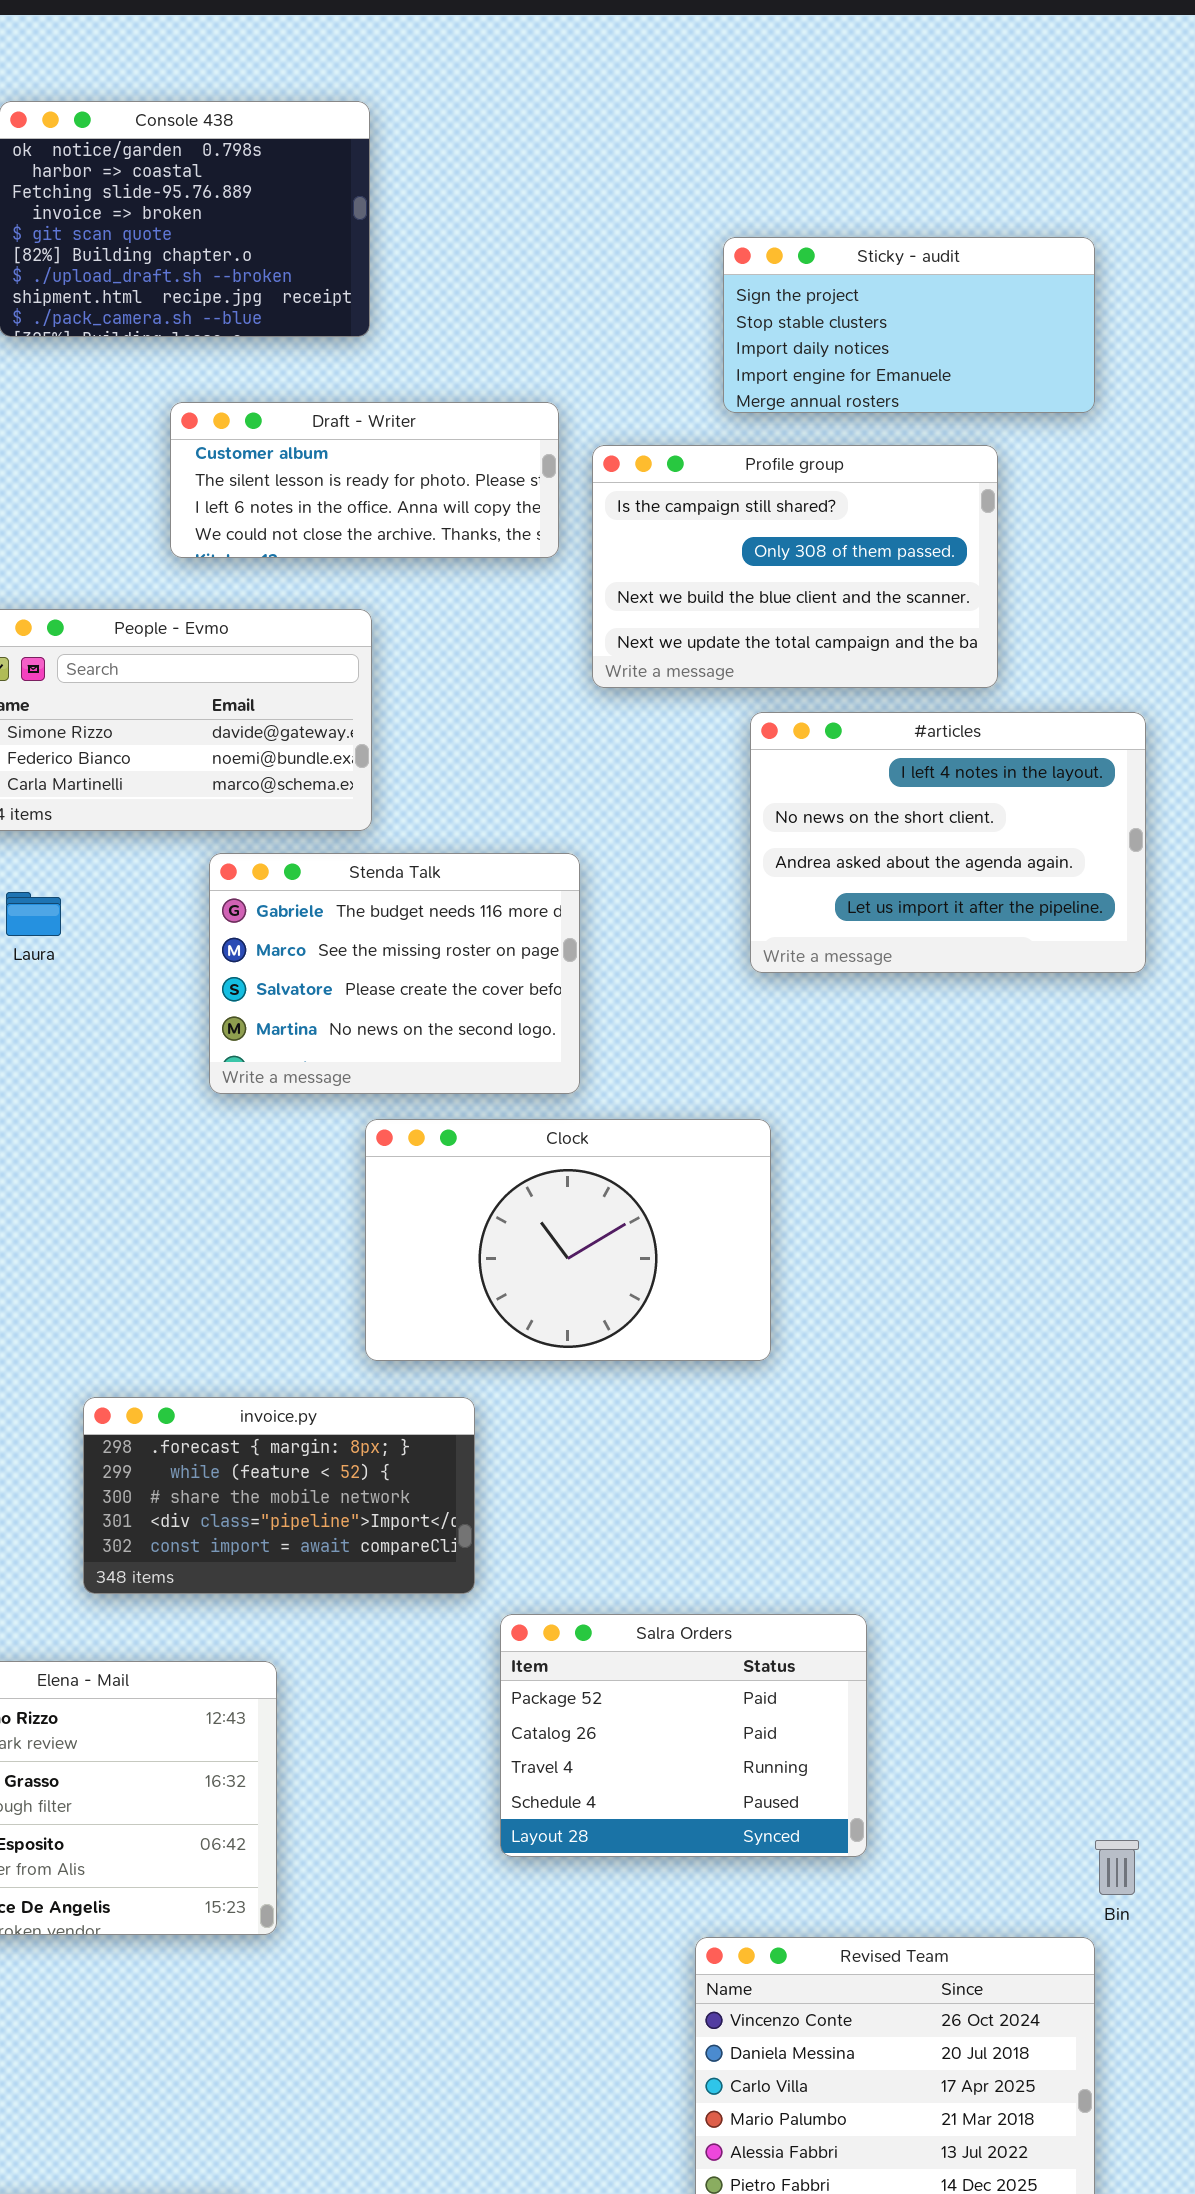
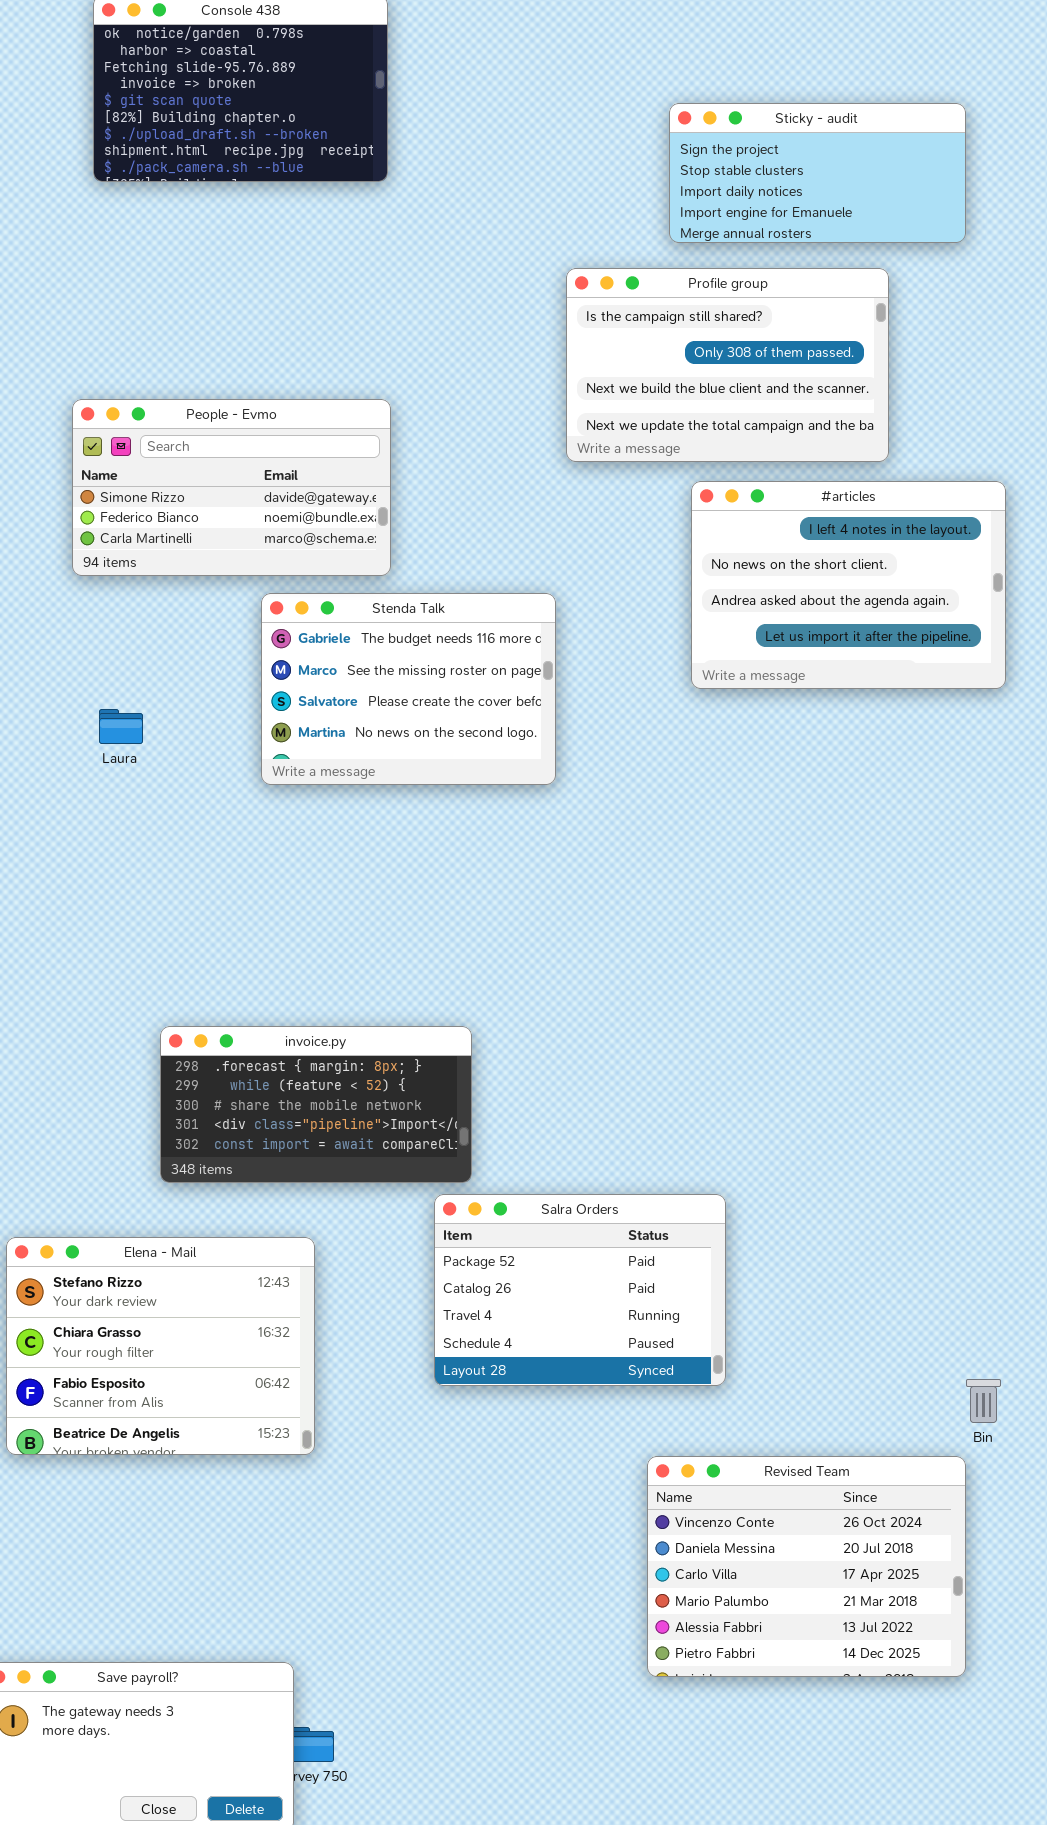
Draft - Writer: [170,402,559,558] -> none, closed
Laura: [6,892,61,936] -> [99,709,143,744], moved
Clock: [365,1119,771,1361] -> none, closed
Salra Orders: [500,1614,867,1857] -> [434,1194,726,1386], moved

